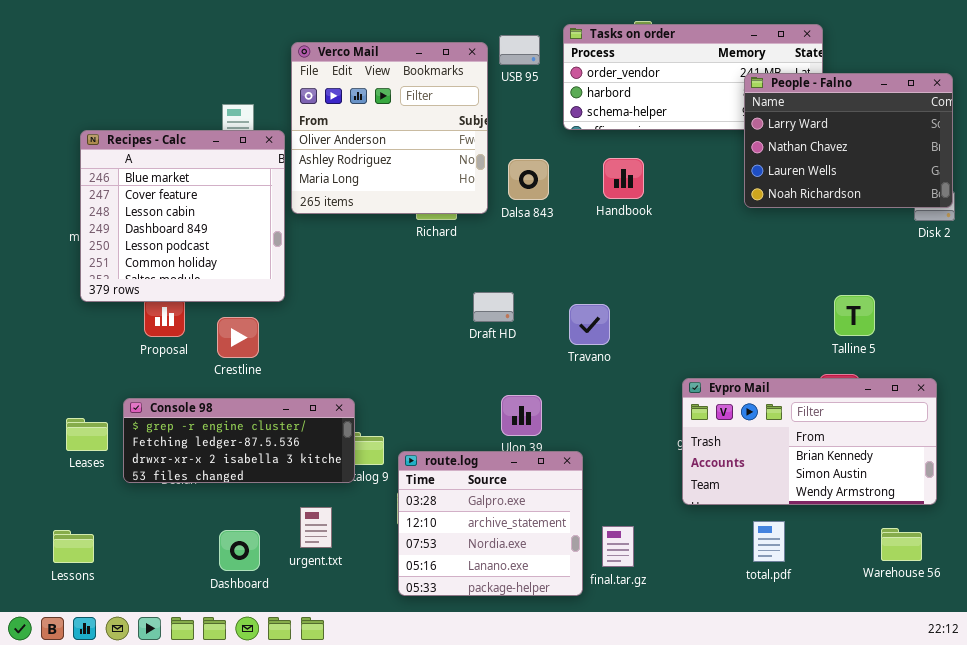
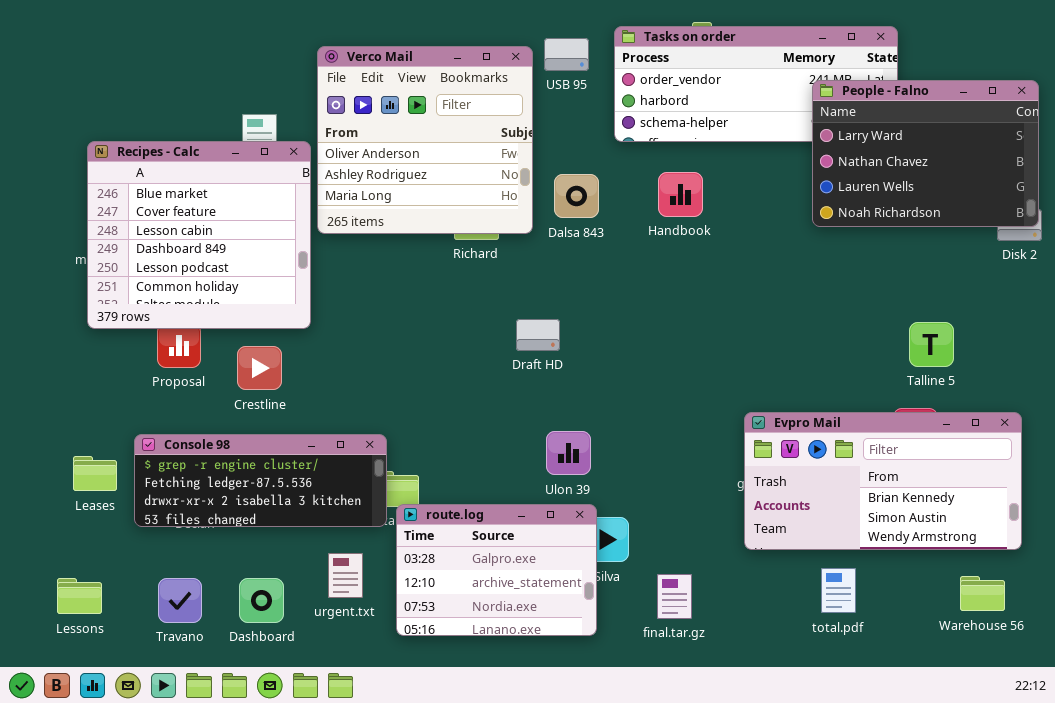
Travano: [569,304,610,345] -> [158,578,202,623], moved
route.log: [398,451,583,596] -> [396,504,597,636], moved, resized

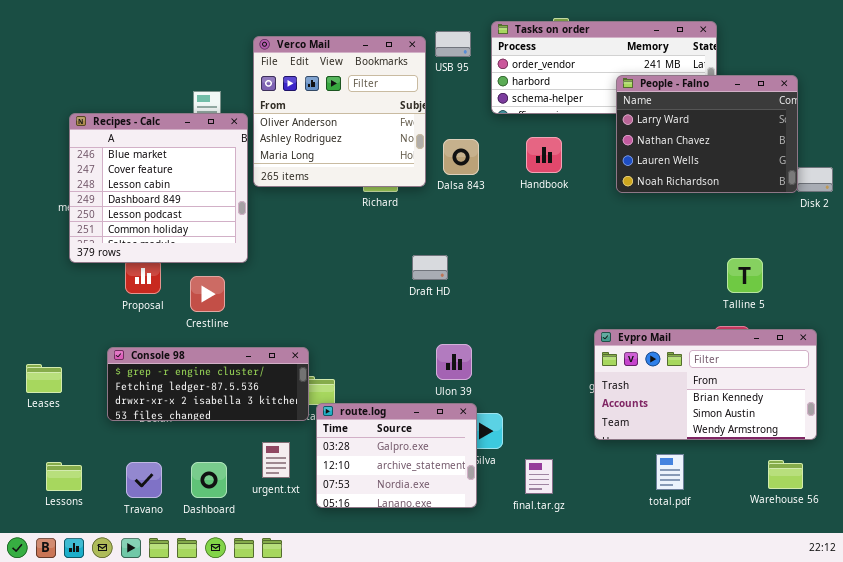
People - Falno: [812,80,1039,227] -> [616,75,798,193], moved
Leases: [73,456,117,491] -> [26,364,62,393], moved

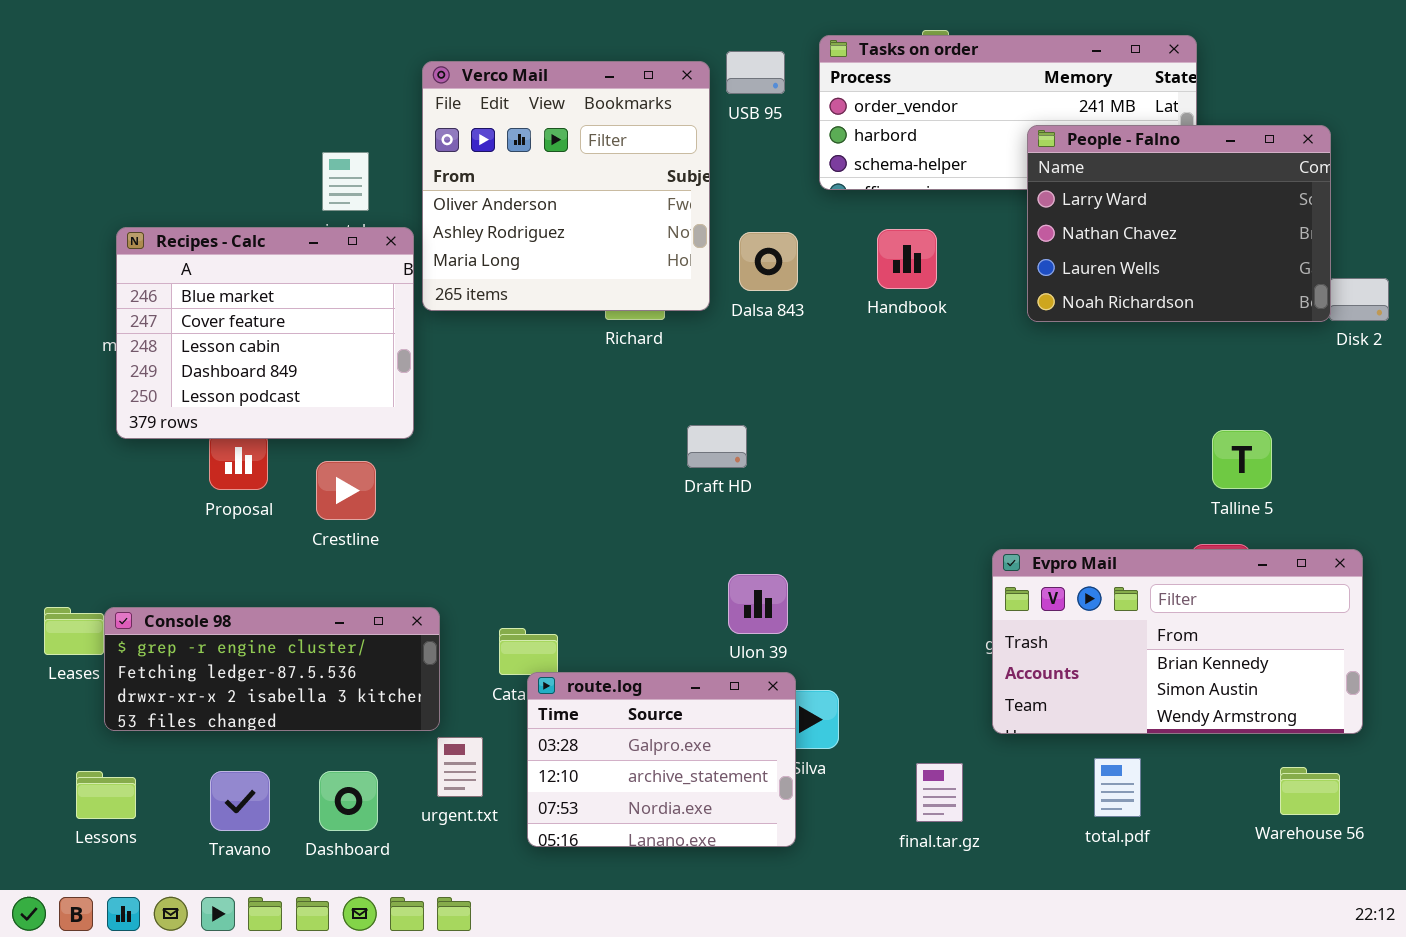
Recipes - Calc: [69,113,248,263] -> [116,227,414,439], resized
Console 98: [107,347,309,421] -> [104,607,440,731], moved
final.tar.gz: [525,459,553,494] -> [916,763,963,822], moved

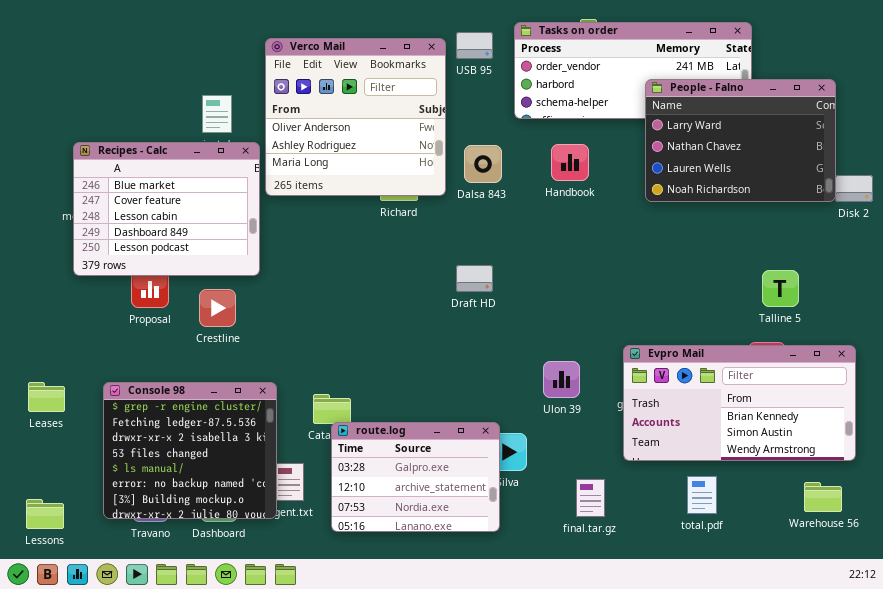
Draft HD: [687,425,747,468] -> [456,265,493,292], moved
Ulon 39: [728,574,788,634] -> [543,361,580,398], moved
Console 98: [104,607,440,731] -> [103,382,277,519], resized
Lessons: [76,771,136,819] -> [26,499,64,529], moved

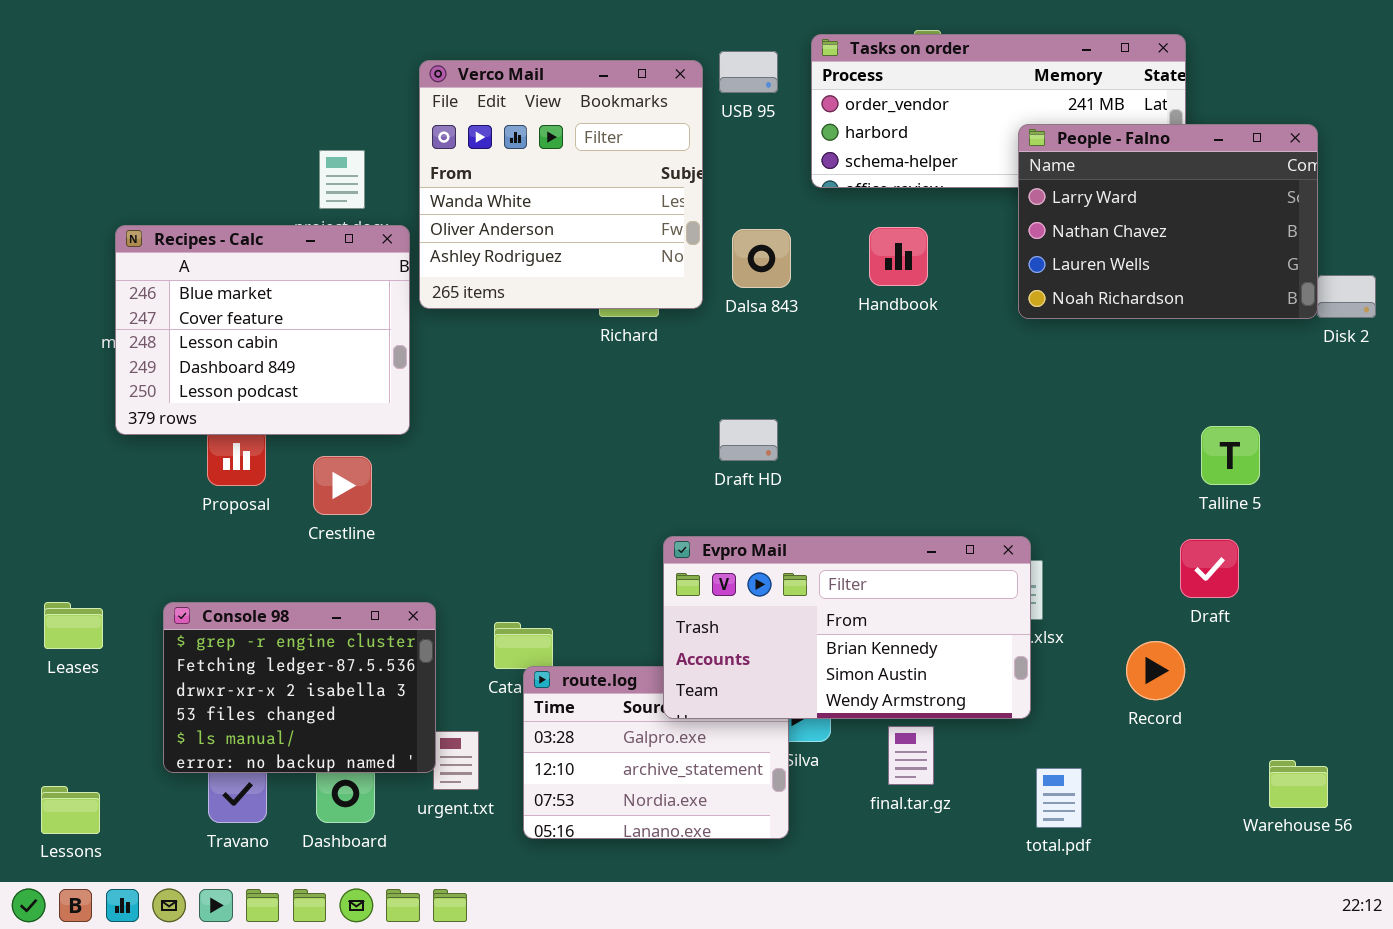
Verco Mail: [265,38,446,196] -> [419,60,703,309], scrolled up 1 row
Evpro Mail: [623,345,856,461] -> [663,536,1031,719], moved
Console 98: [103,382,277,519] -> [163,602,436,773], resized
total.pdf: [687,476,717,514] -> [1036,768,1082,828], moved
final.tar.gz: [576,479,605,517] -> [888,726,934,785], moved

